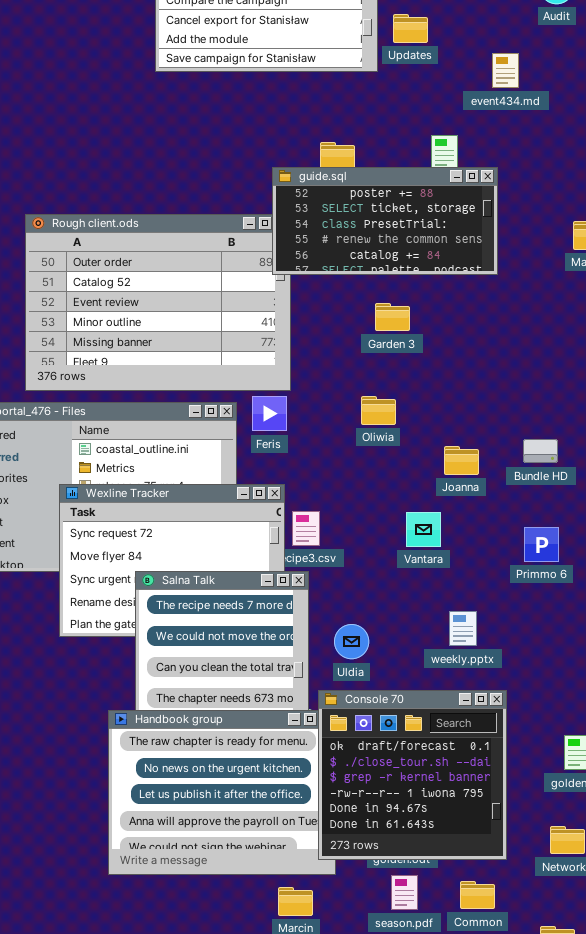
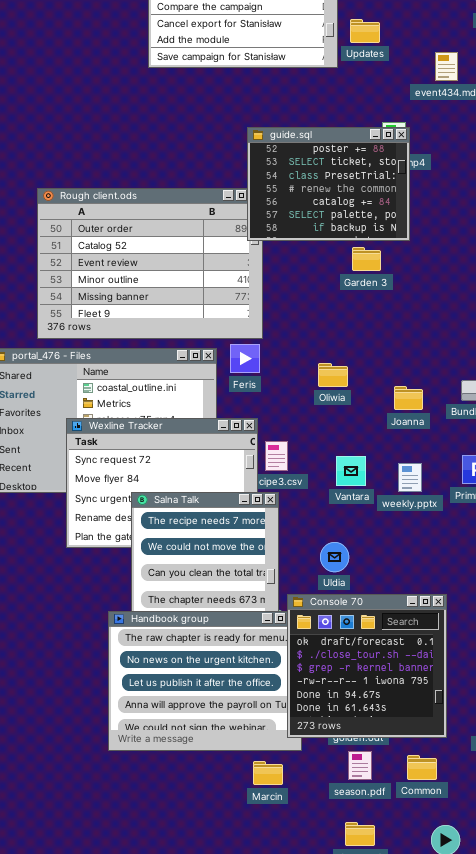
guide.sql: [272,167,498,275] -> [247,127,410,241], resized
Garden 3: [375,303,410,331] -> [352,247,381,271], moved
Oliwia: [361,396,396,425] -> [318,363,348,387], moved
Vantara: [406,512,441,547] -> [336,456,366,486], moved
weekly.pptx: [449,611,477,646] -> [398,463,422,492], moved
Uldia: [334,624,369,659] -> [320,542,349,572], moved

